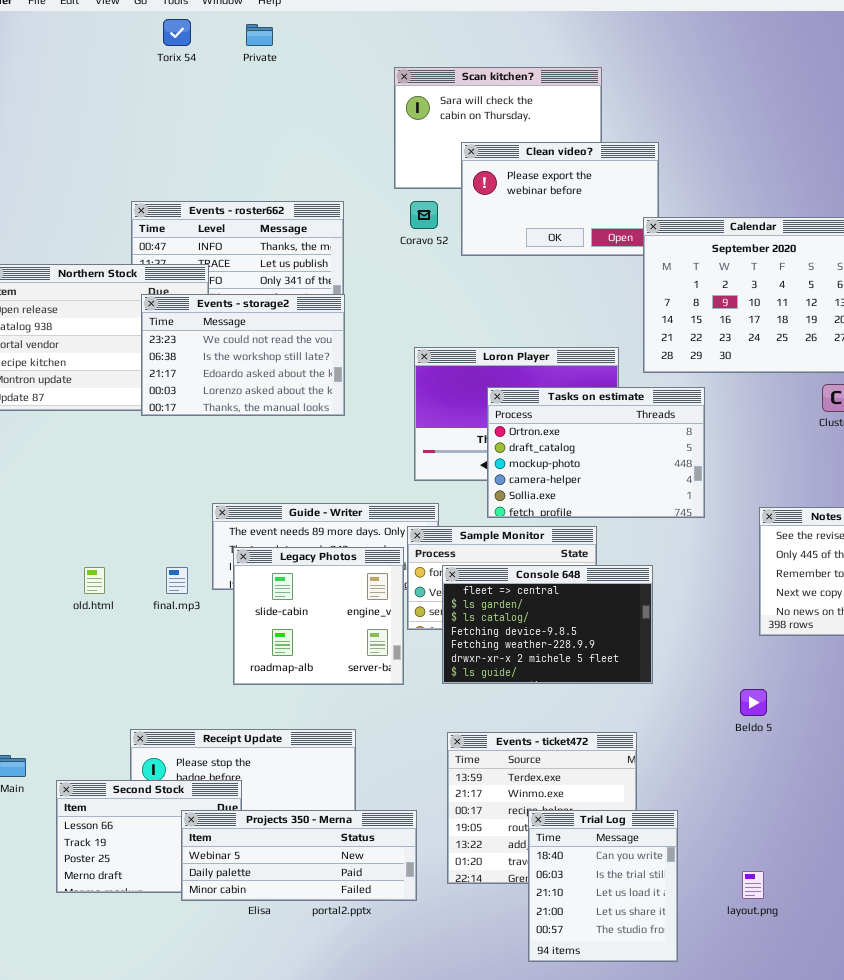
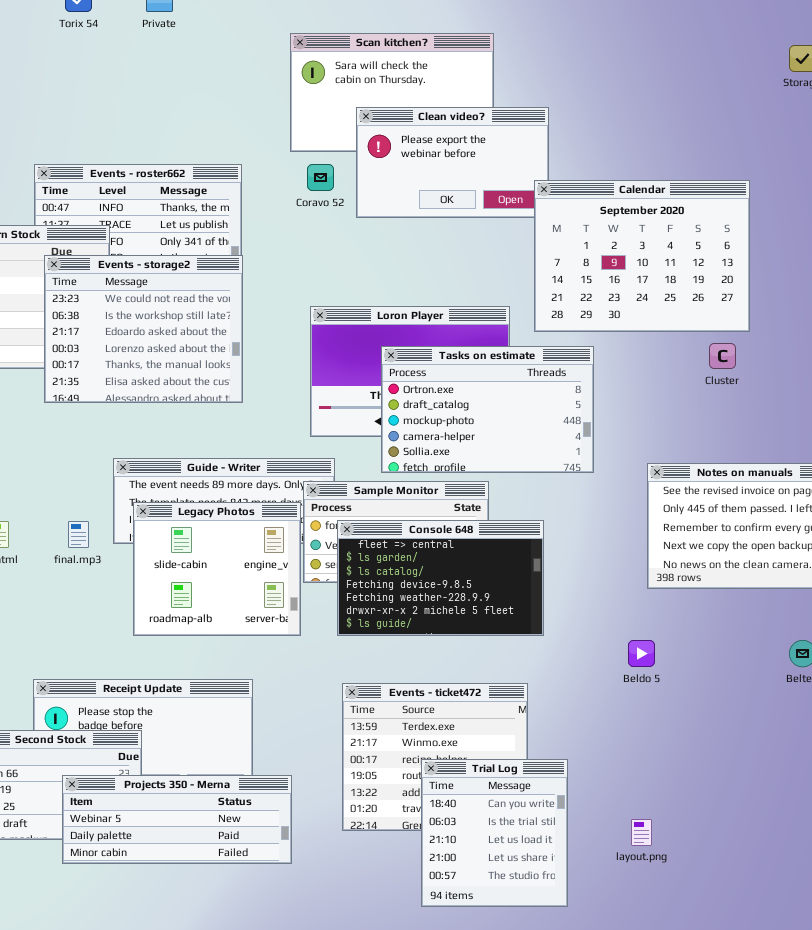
Events - storage2: [141,294,345,416] -> [44,255,243,403], resized
Projects 350 - Merna: [181,810,417,901] -> [62,775,292,864], moved

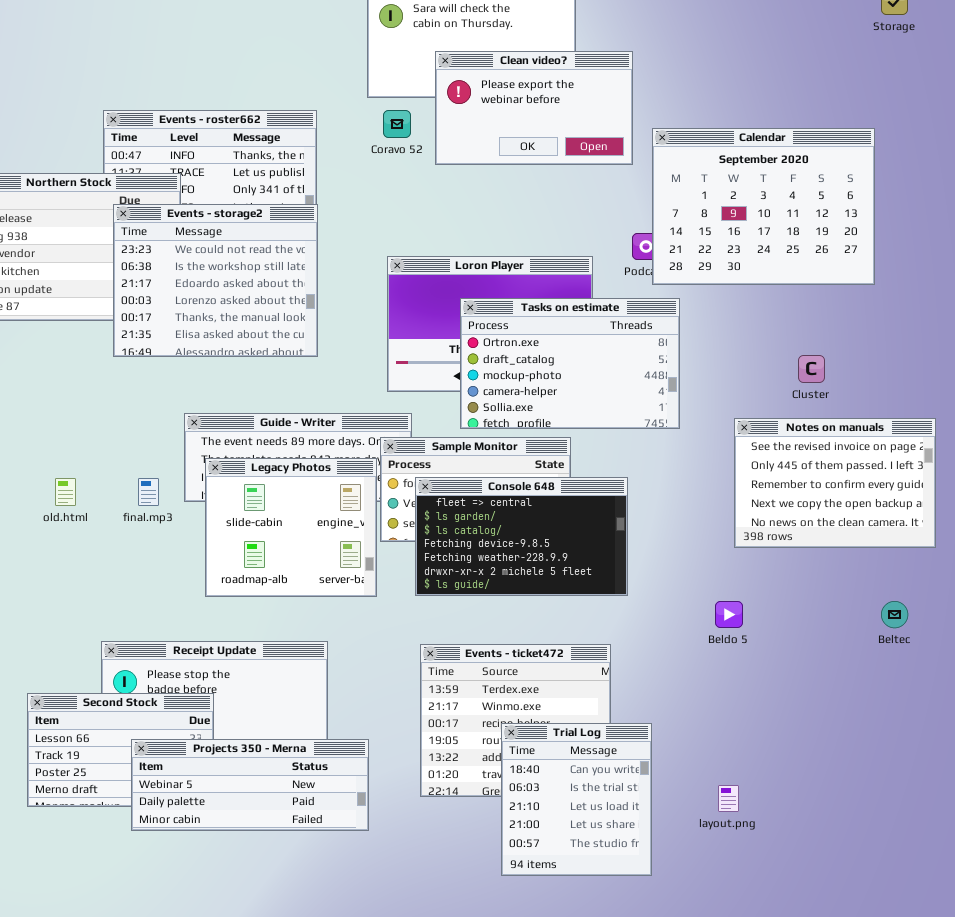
Calendar: [534,180,750,332] -> [652,128,875,285], moved
Cluster: [709,343,736,369] -> [798,355,825,383], moved

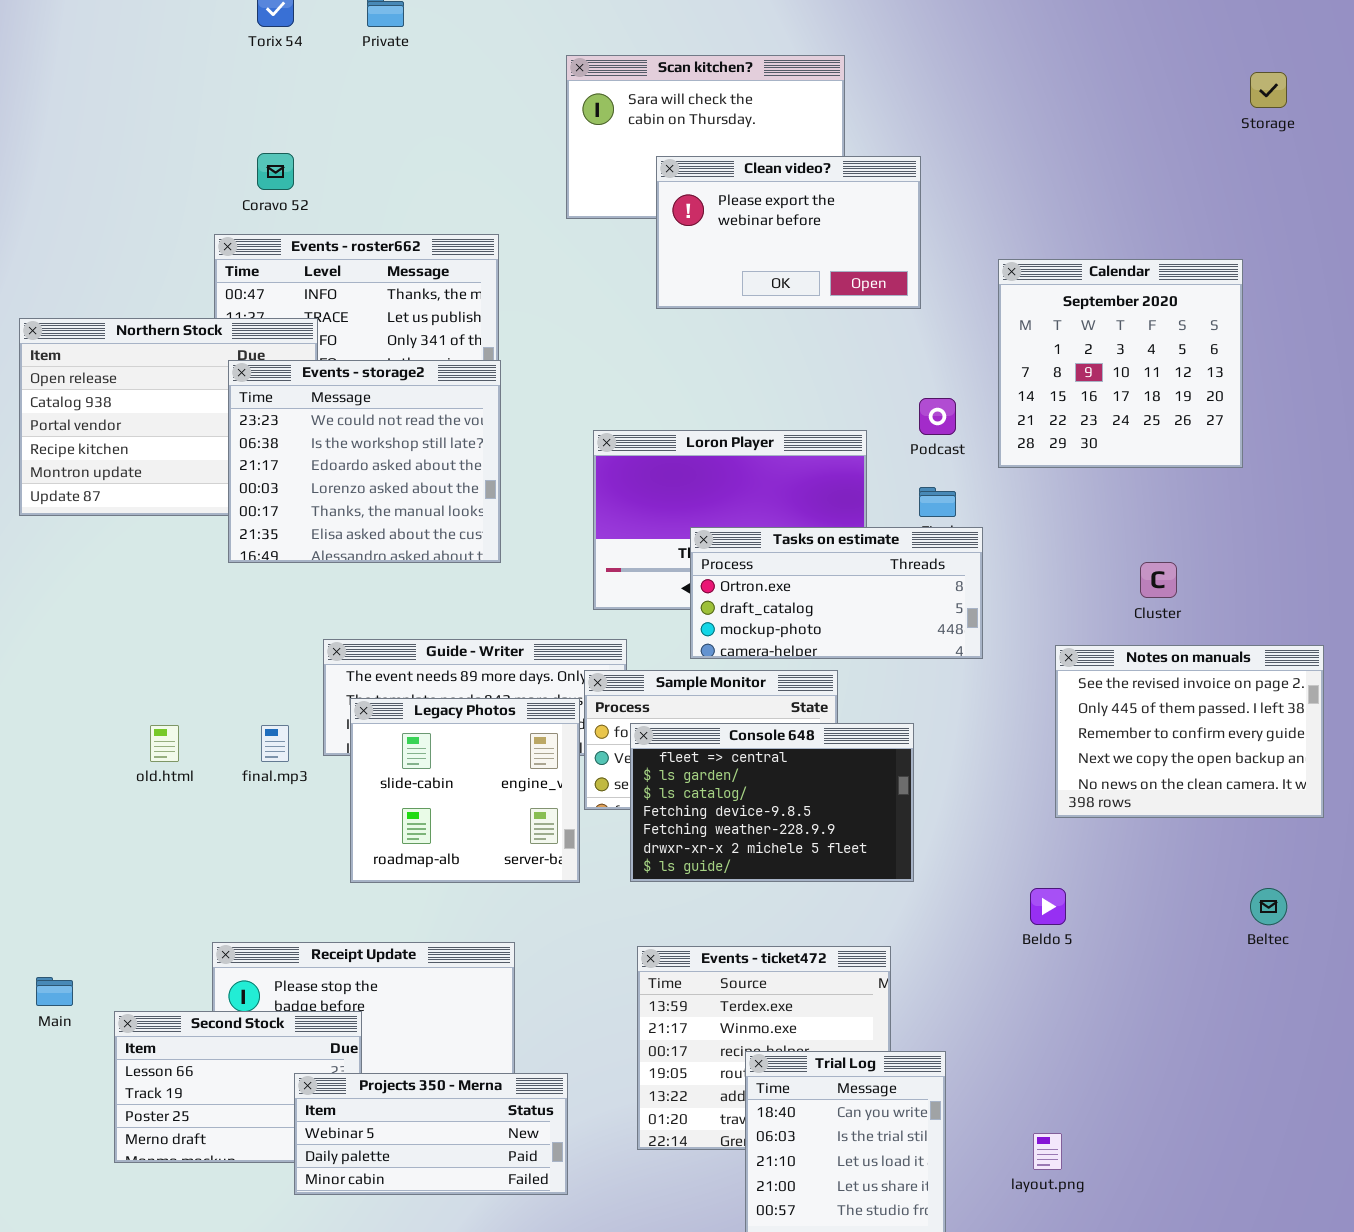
Coravo 52: [383,110,411,138] -> [257,153,294,190], moved
Calendar: [652,128,875,285] -> [998,259,1243,468], resized
Tasks on estimate: [460,298,680,429] -> [690,527,983,659], resized
Projects 350 - Merna: [131,739,369,831] -> [294,1073,568,1195], resized

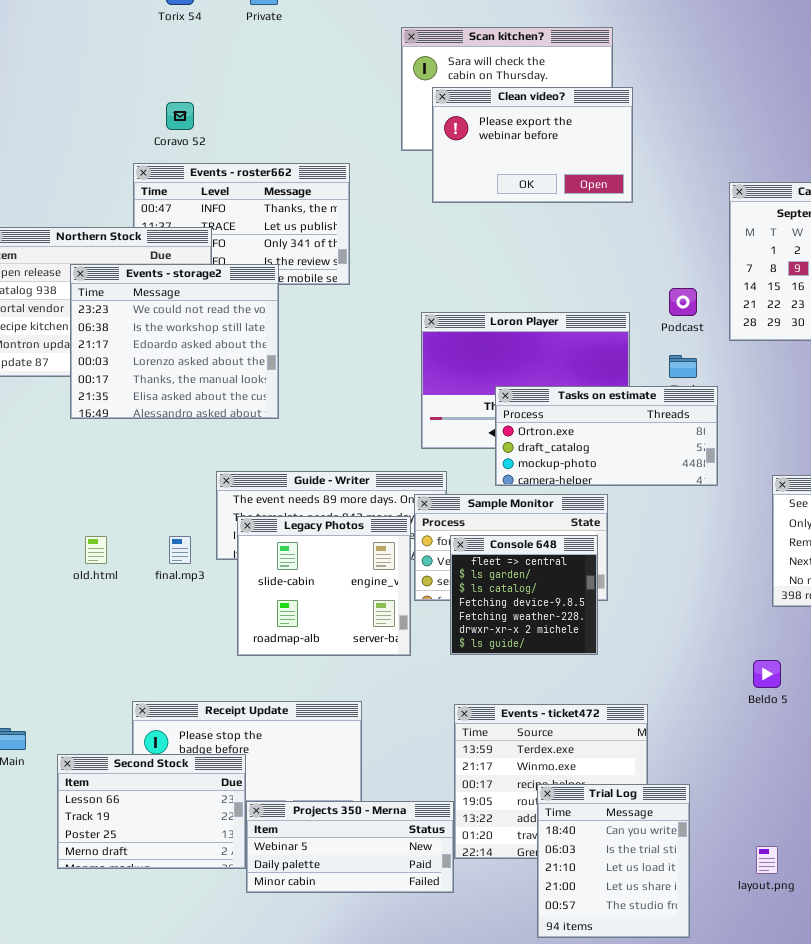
Clean video?: [656,156,921,309] -> [432,87,633,203], moved
Events - storage2: [228,360,501,563] -> [70,264,279,419], moved
Console 648: [630,723,914,882] -> [450,535,598,655], resized
Projects 350 - Merna: [294,1073,568,1195] -> [246,801,454,893], moved

